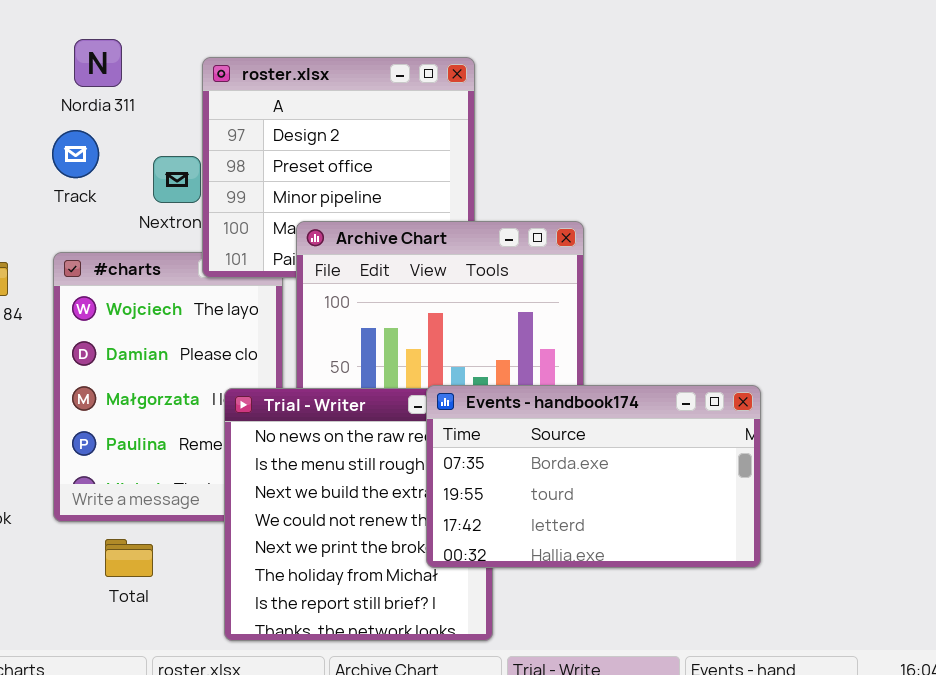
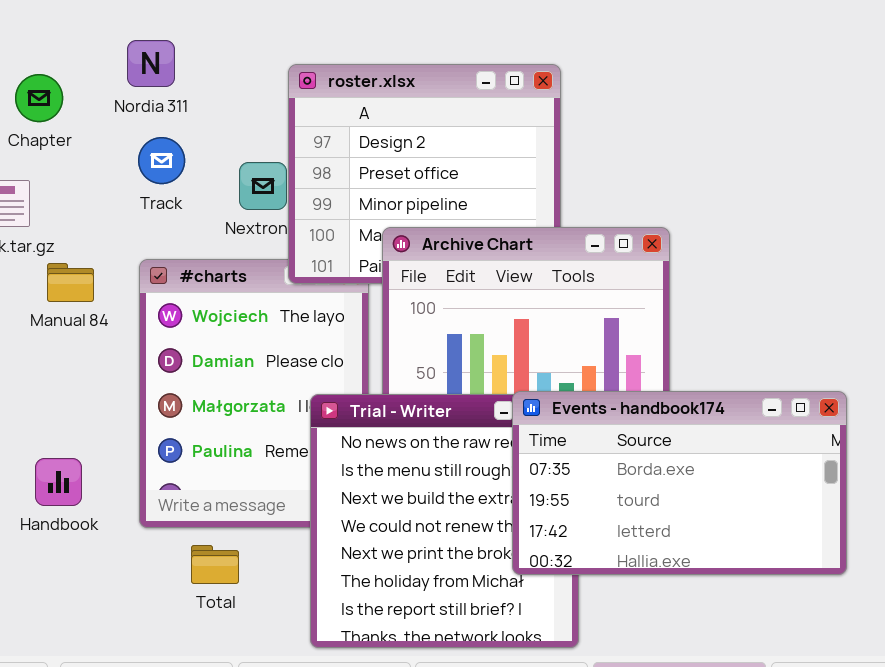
Nordia 311: [74,39,122,87] -> [127,40,175,87], moved

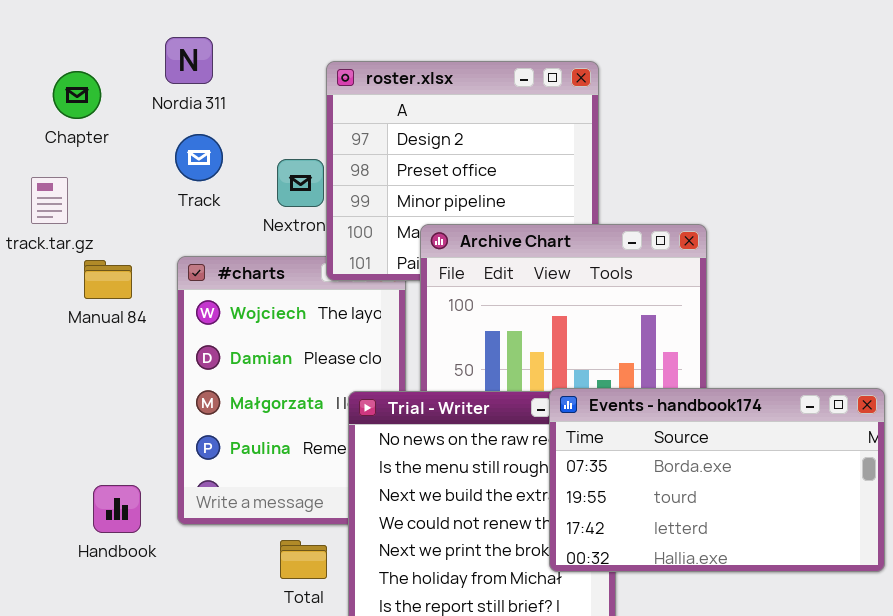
Handbook: [35,458,82,506] -> [93,485,141,533], moved
Total: [191,545,239,584] -> [280,540,327,579], moved

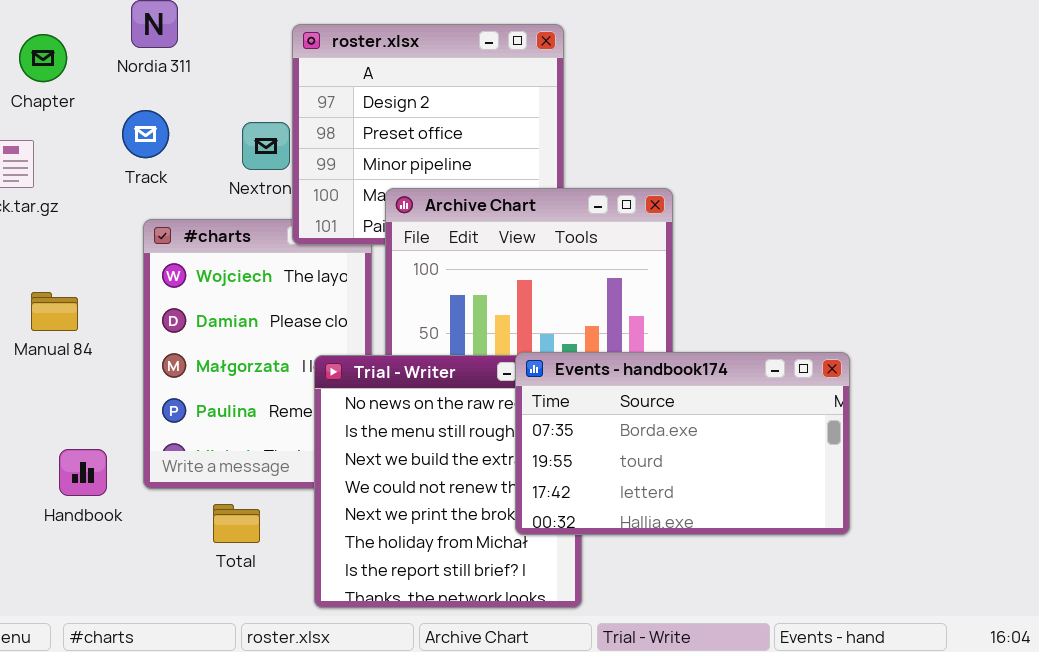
Track: [175,134,223,181] -> [122,110,169,158], moved
Manual 84: [84,260,132,299] -> [31,292,78,331], moved
Total: [280,540,327,579] -> [213,504,260,543], moved

